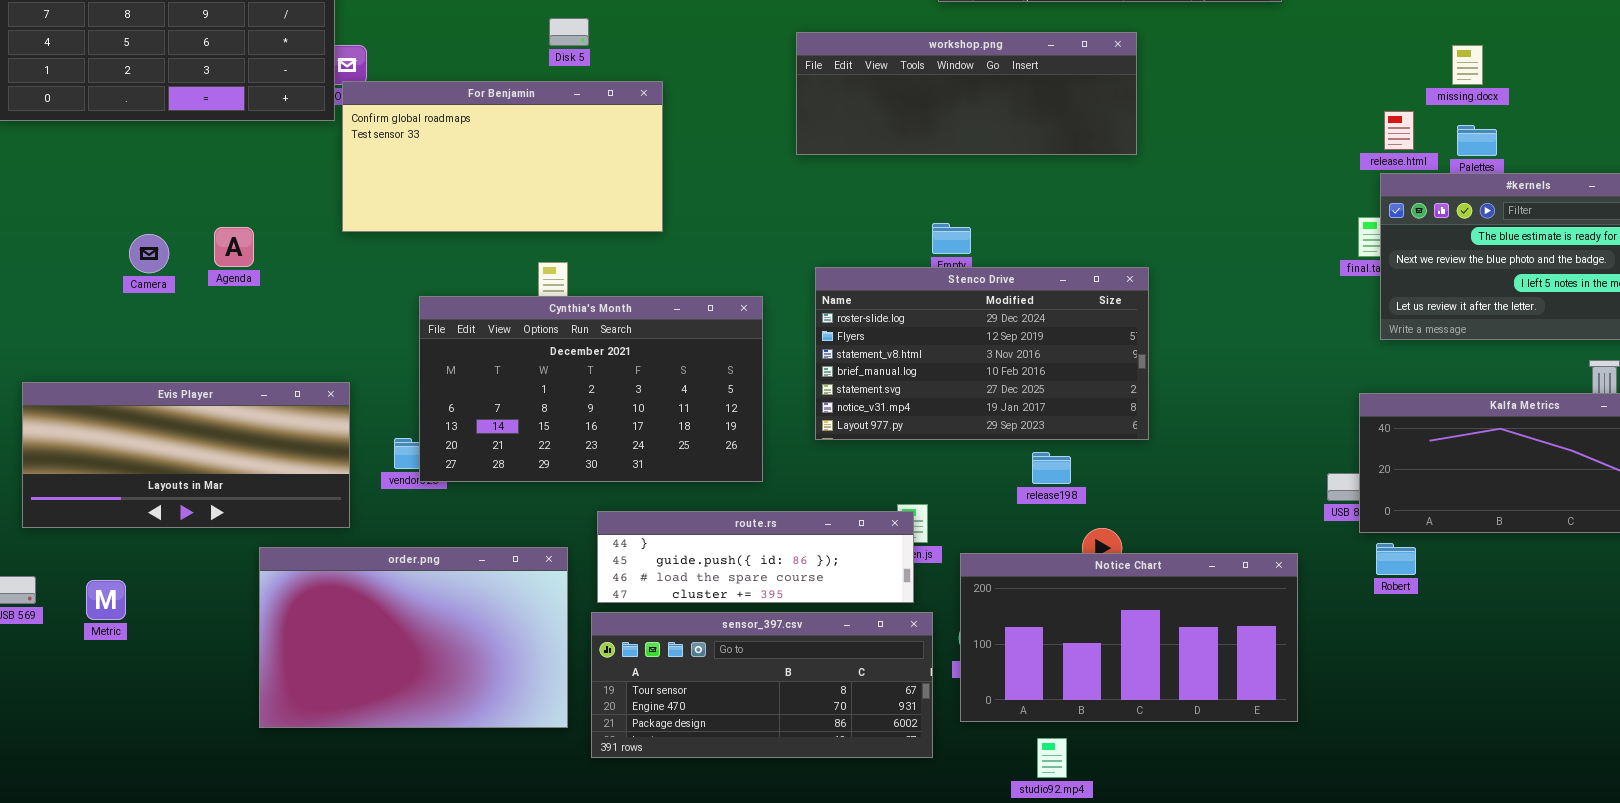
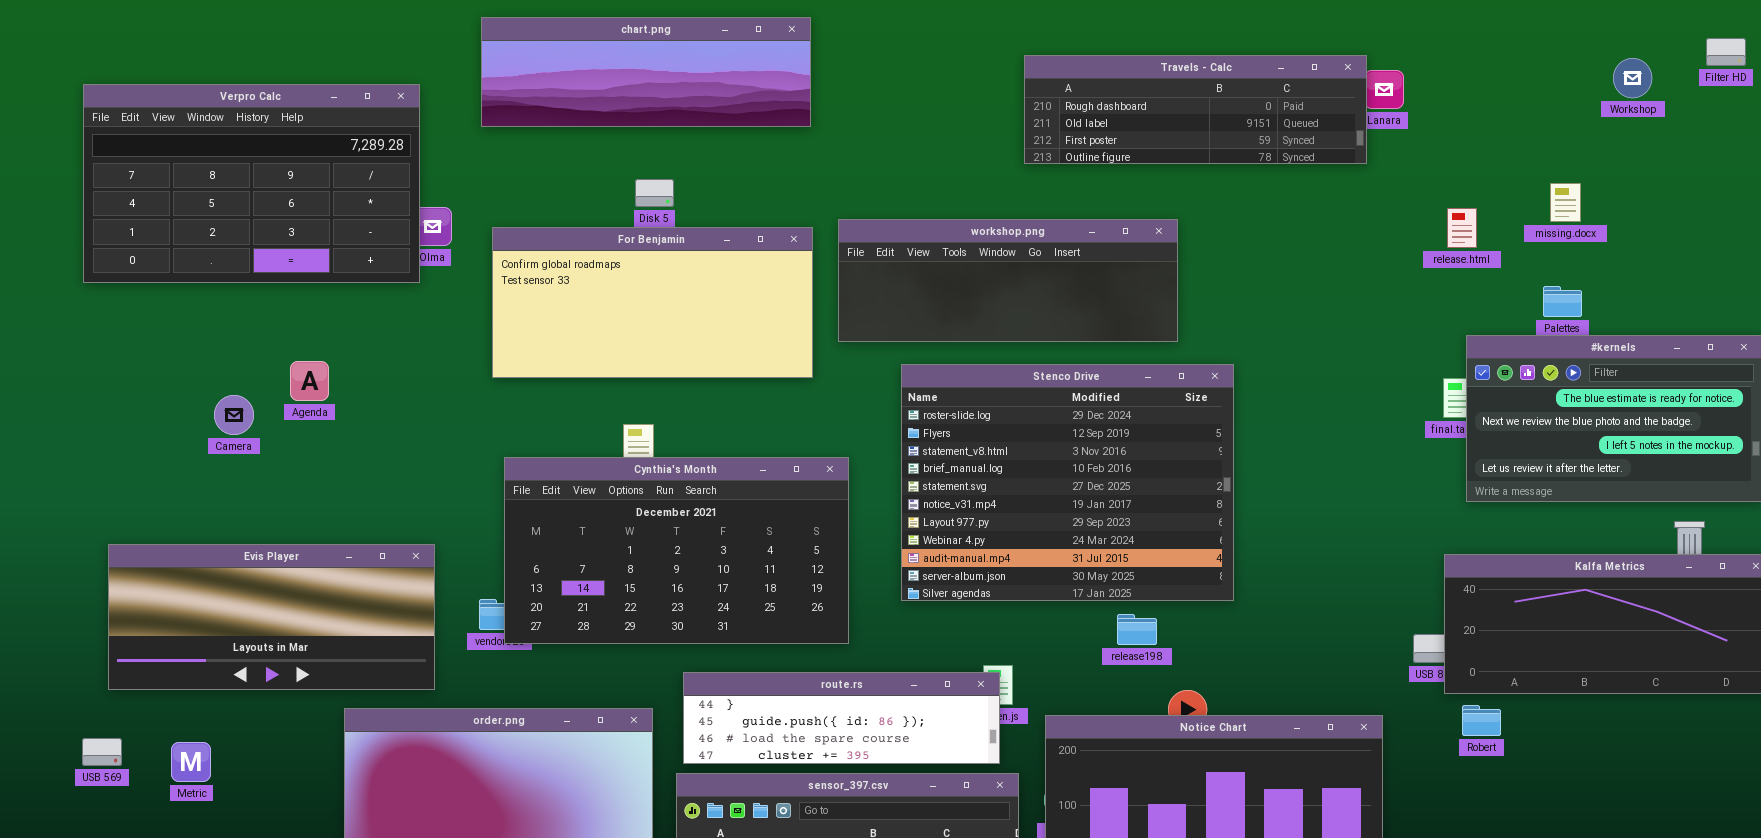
workshop.png: [796,32,1137,155] -> [838,219,1178,342], moved
missing.docx: [1452,45,1483,85] -> [1550,183,1581,222], moved
For Benjamin: [342,81,663,232] -> [492,227,813,378], moved
release.html: [1384,111,1414,150] -> [1447,208,1477,248], moved
Agenda: [214,227,254,267] -> [290,361,329,401], moved
Stenco Drive: [815,267,1149,440] -> [901,364,1234,601], resized

